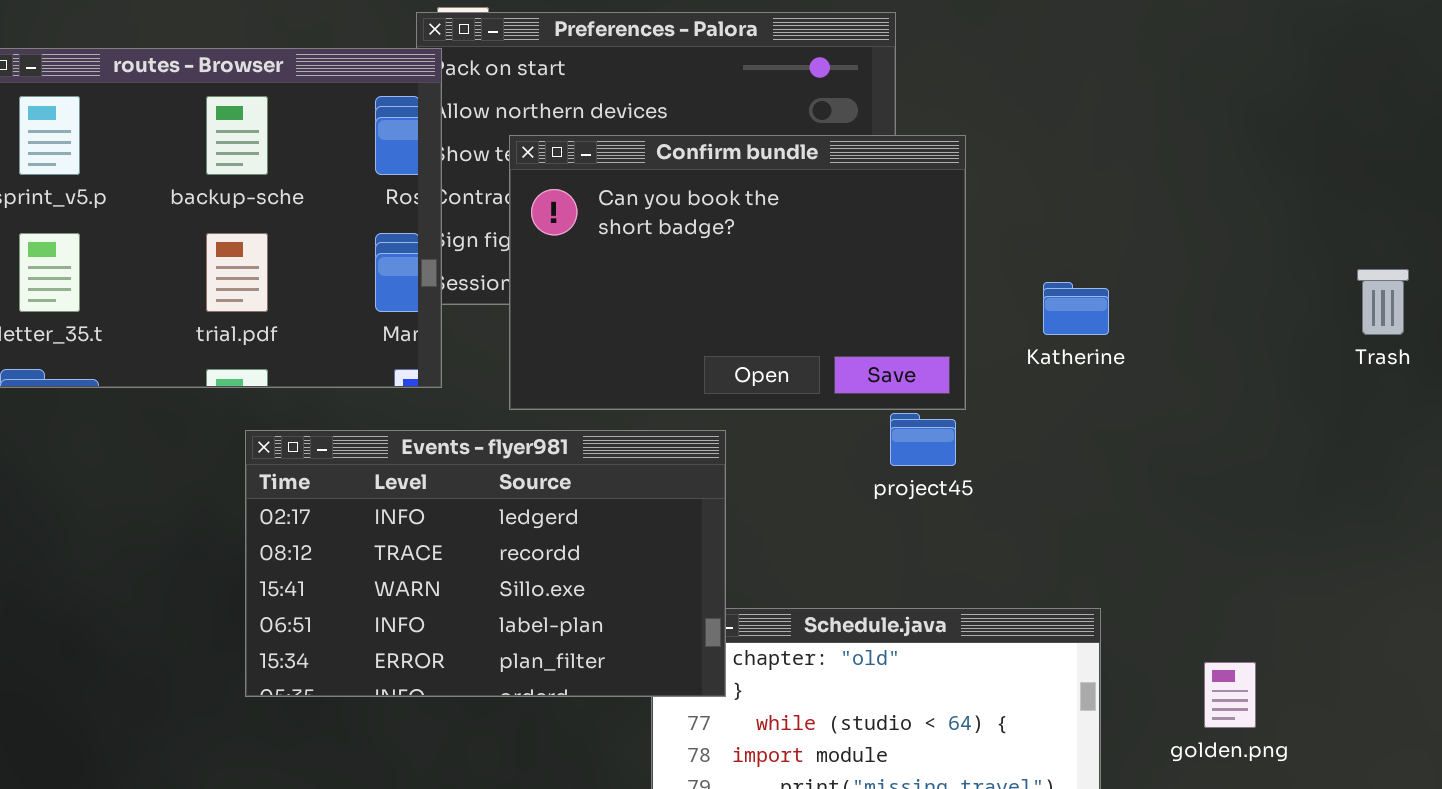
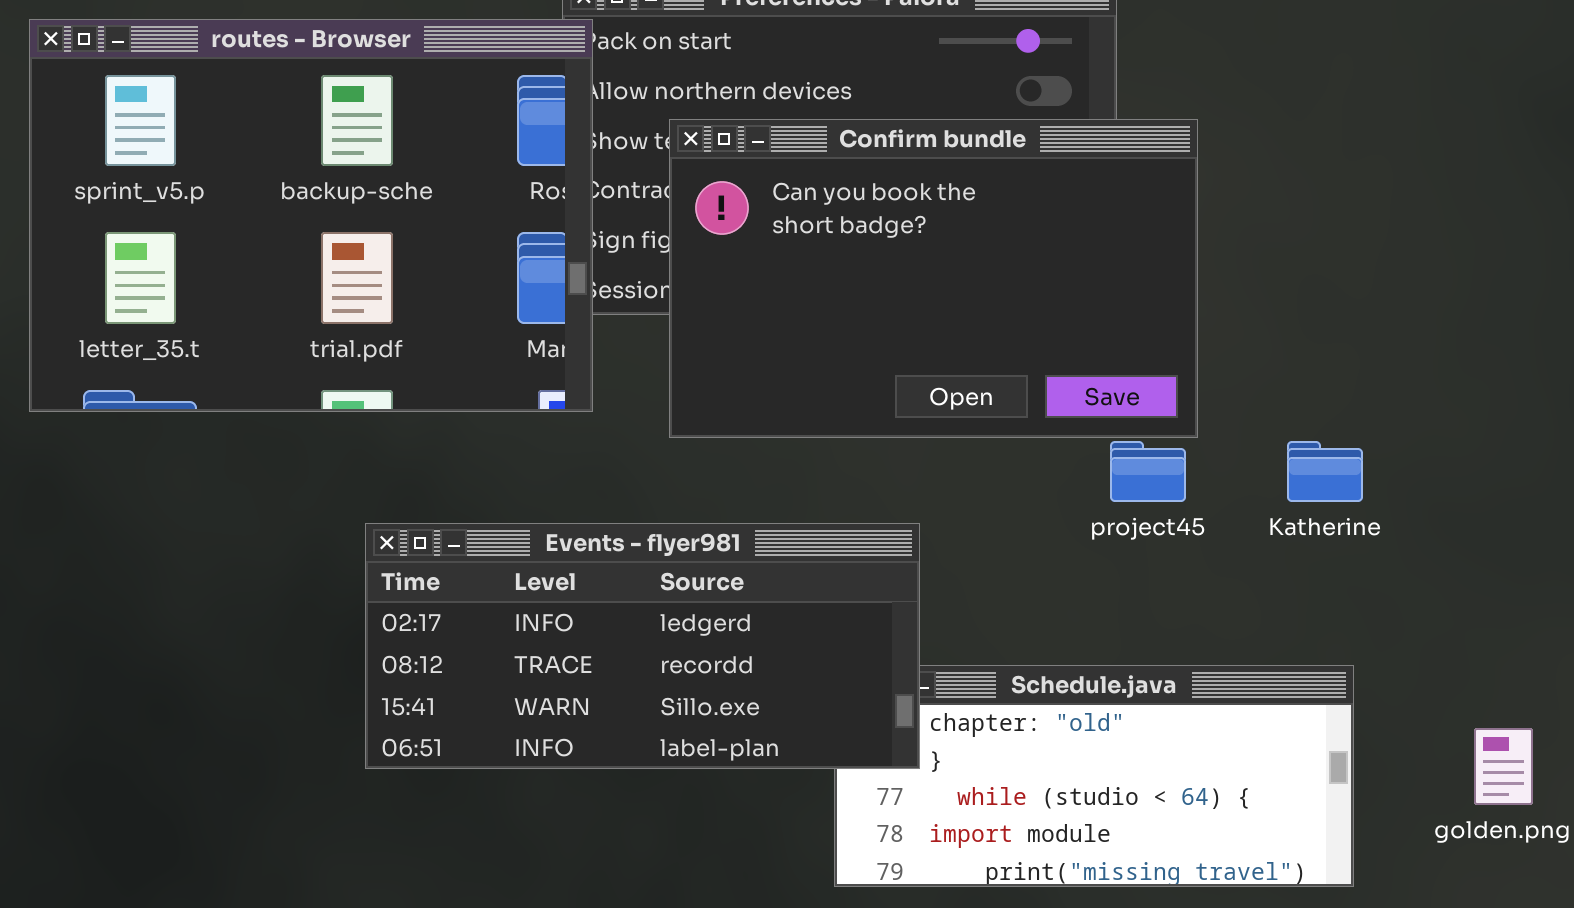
Katherine: [1043,282,1109,335] -> [1287,441,1363,502], moved
Events - flyer981: [245,430,726,697] -> [365,523,920,769], resized

